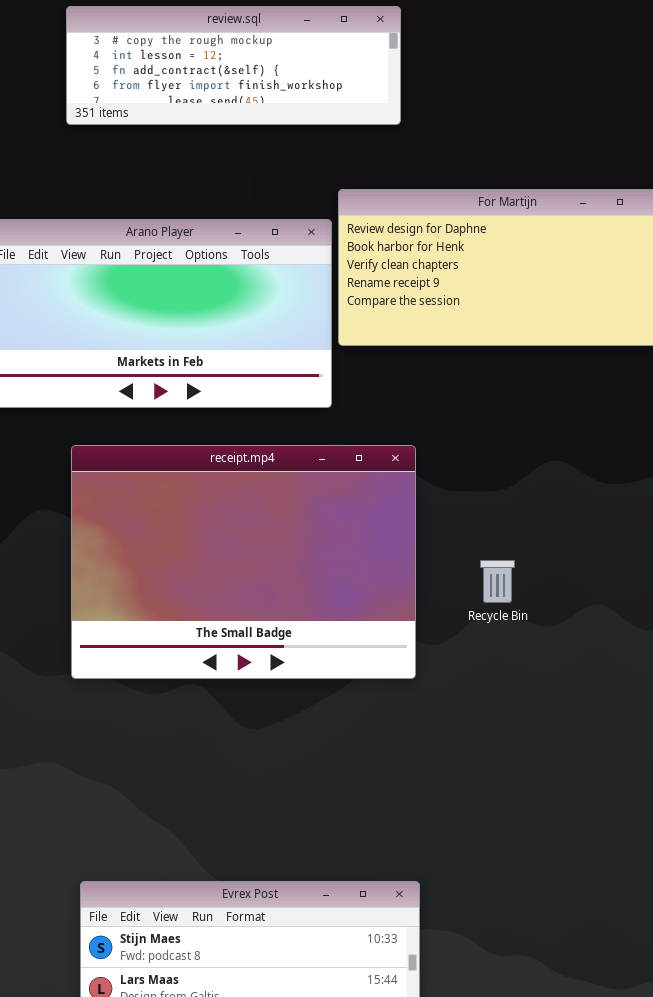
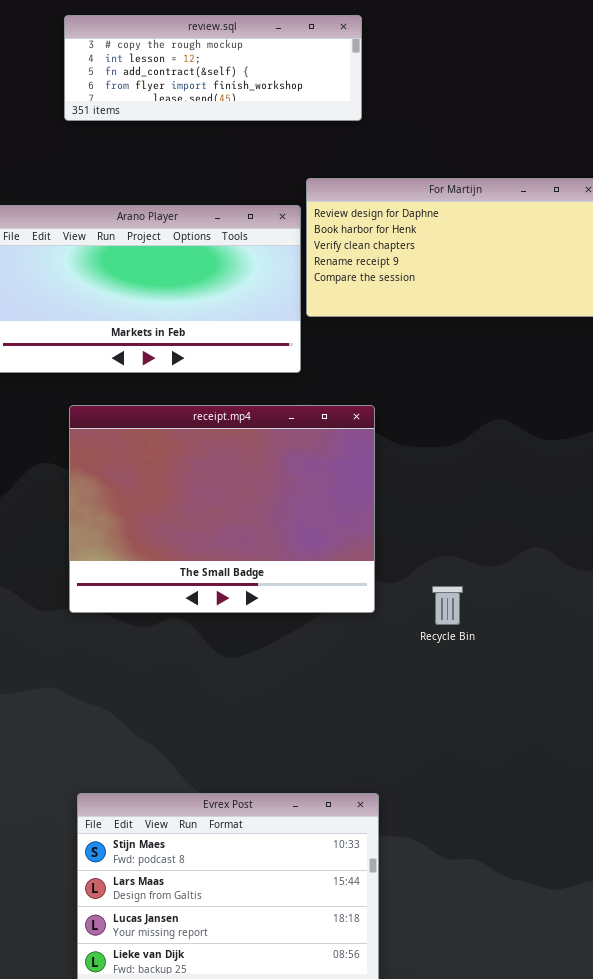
Recycle Bin: [480,560,515,603] -> [432,586,463,625], moved

